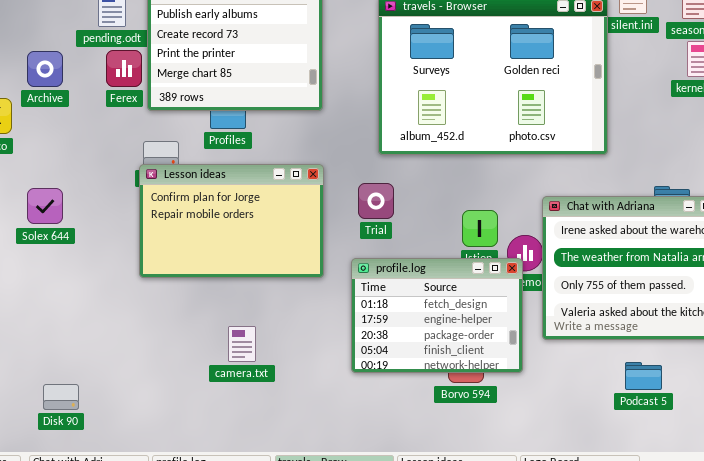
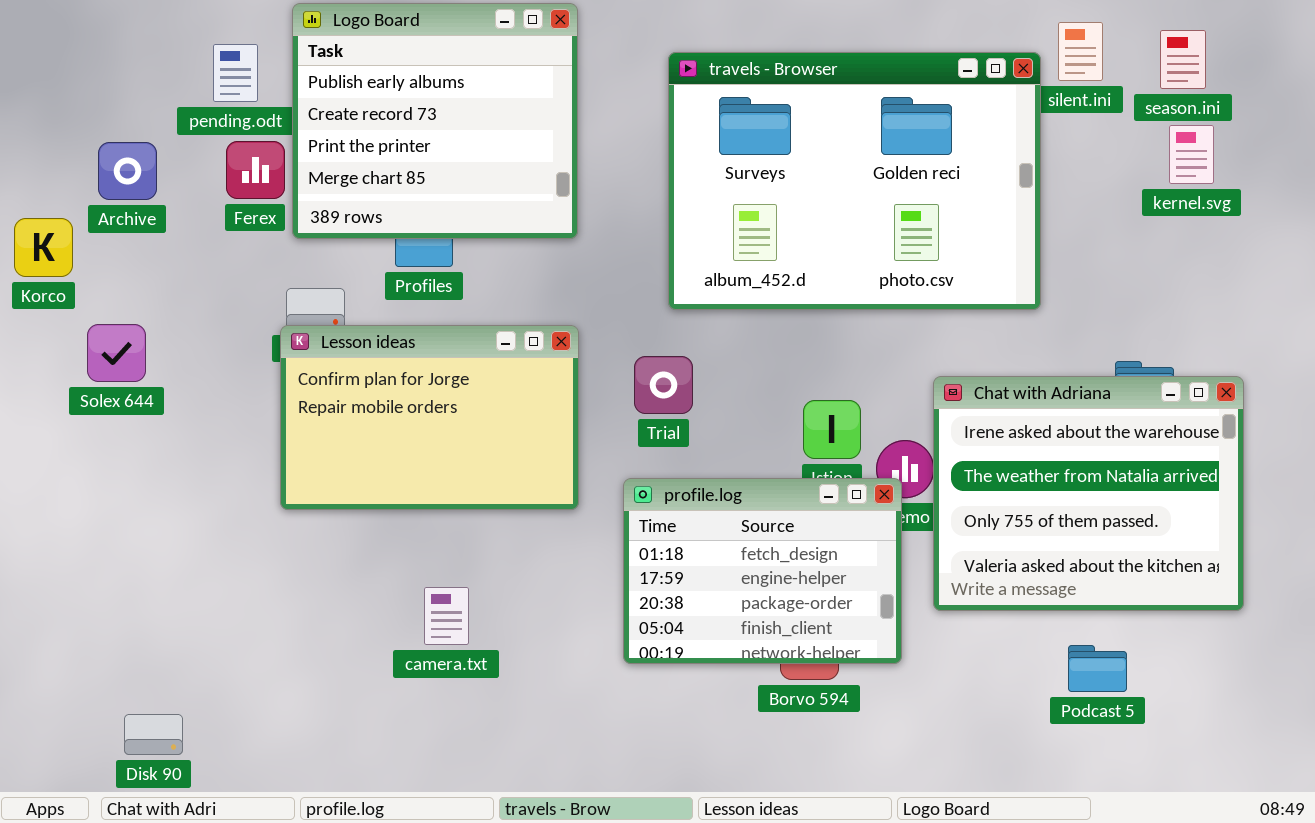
Solex 644: [27,188,63,224] -> [87,324,146,382], moved
Disk 90: [43,384,79,410] -> [124,714,183,755], moved

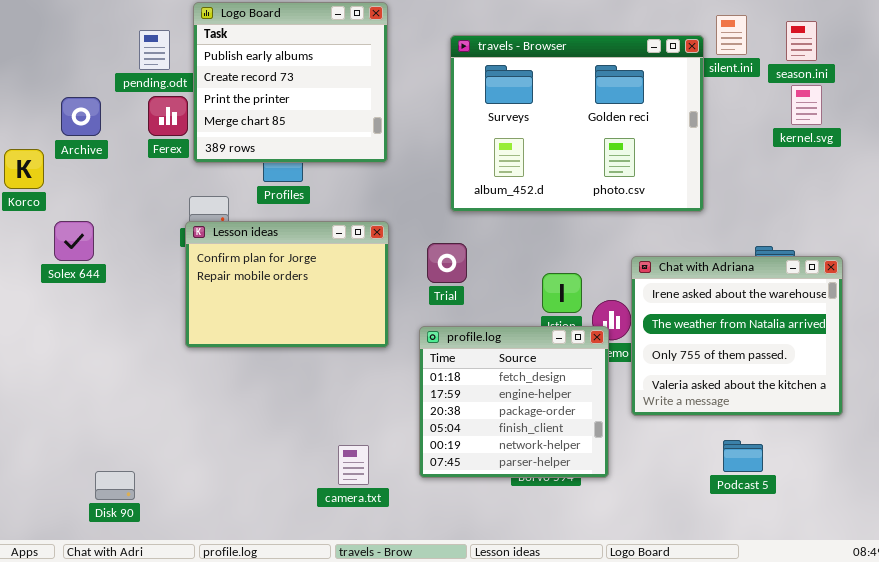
profile.log: [623,478,902,664] -> [419,326,609,478], resized
camera.txt: [424,587,469,645] -> [338,445,369,485], moved
Disk 90: [124,714,183,755] -> [95,471,135,500], moved

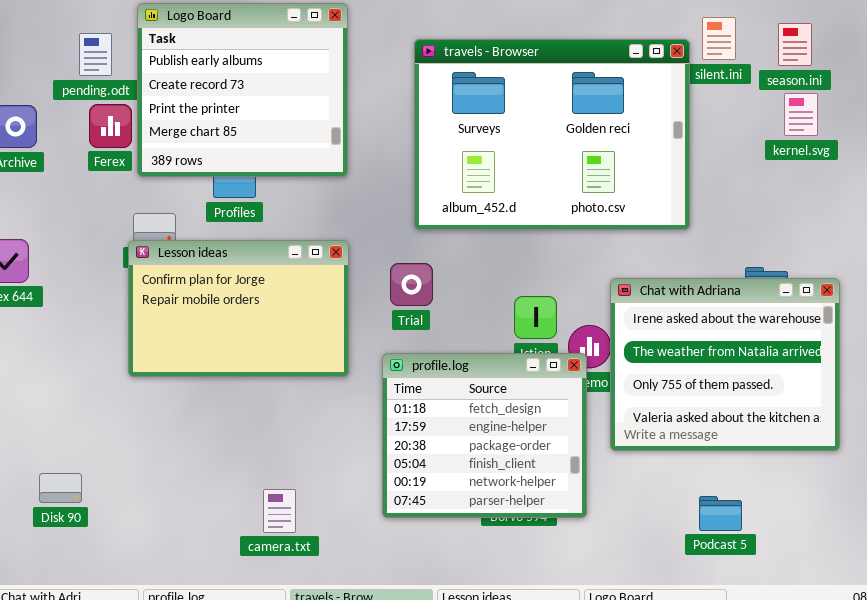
Podcast 5: [723,440,763,472] -> [699,496,742,531], moved
camera.txt: [338,445,369,485] -> [263,489,296,533], moved
Disk 90: [95,471,135,500] -> [39,473,82,503], moved

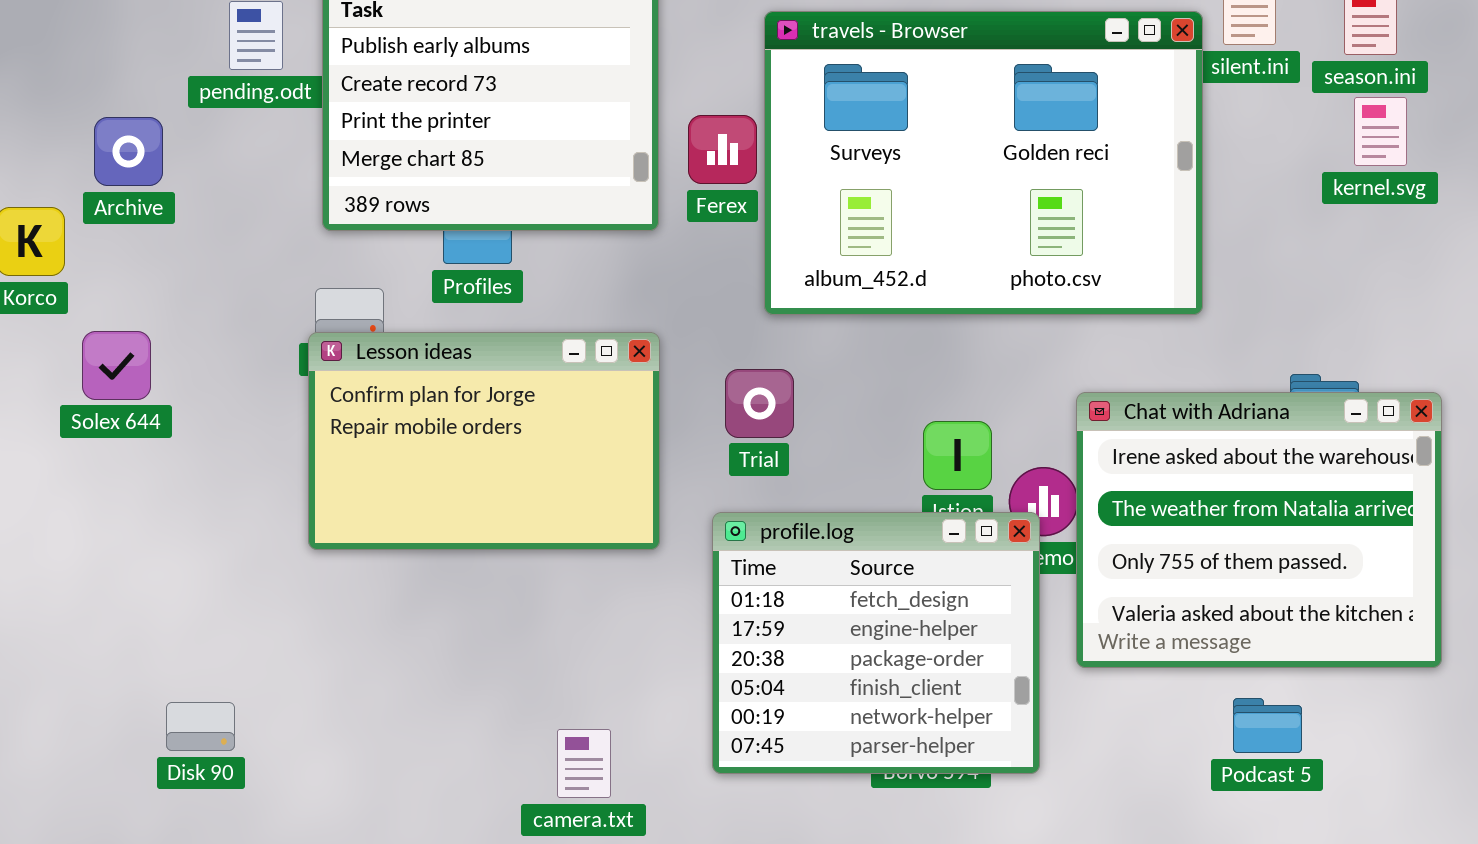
Ferex: [89,104,132,148] -> [688,115,757,184], moved
camera.txt: [263,489,296,533] -> [557,729,611,798], moved
Podcast 5: [699,496,742,531] -> [1233,698,1302,753], moved

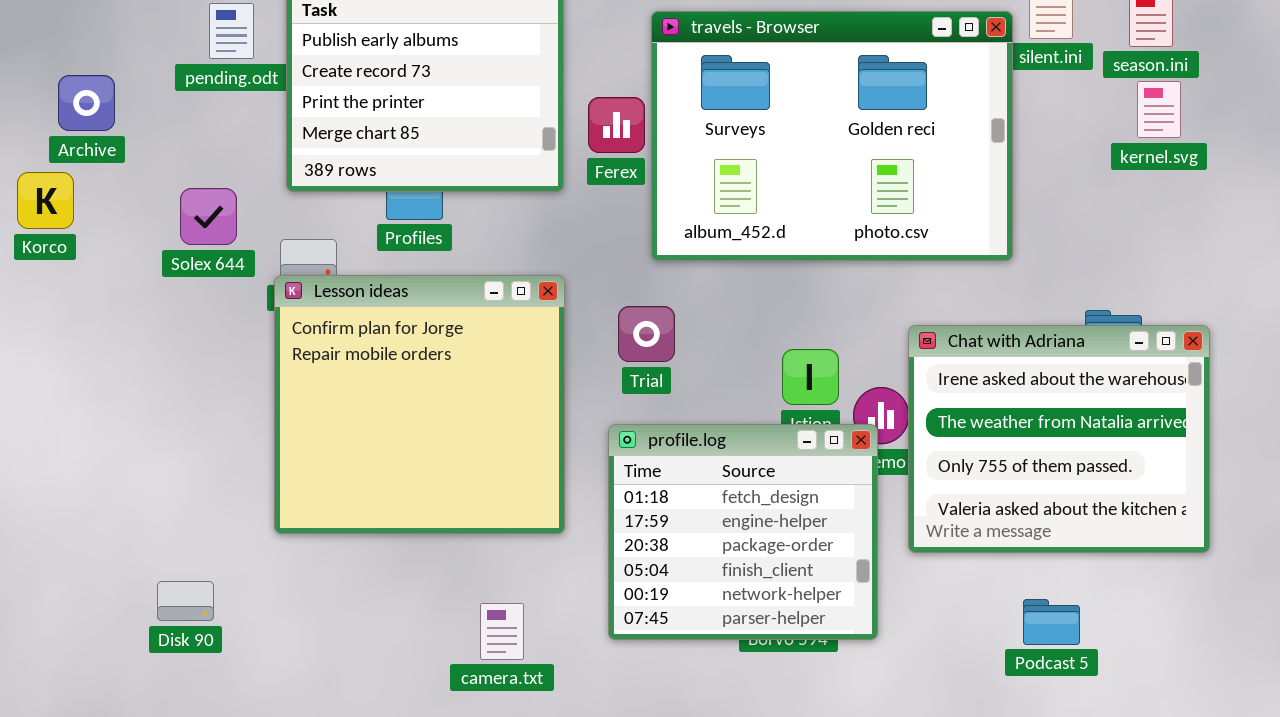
Archive: [94,117,163,186] -> [58,75,115,131], moved
Solex 644: [82,331,151,400] -> [180,188,237,245], moved
Lesson ideas: [308,332,660,550] -> [274,275,565,534], resized
Podcast 5: [1233,698,1302,753] -> [1023,599,1080,645], moved

